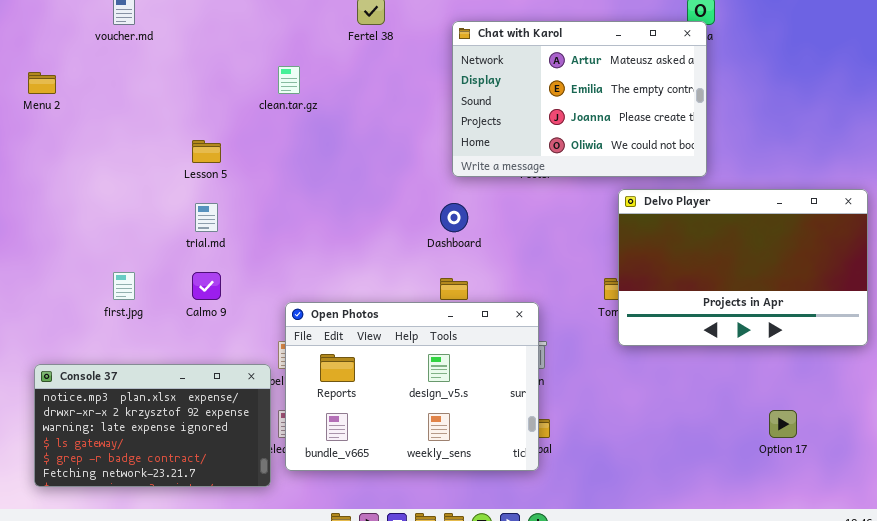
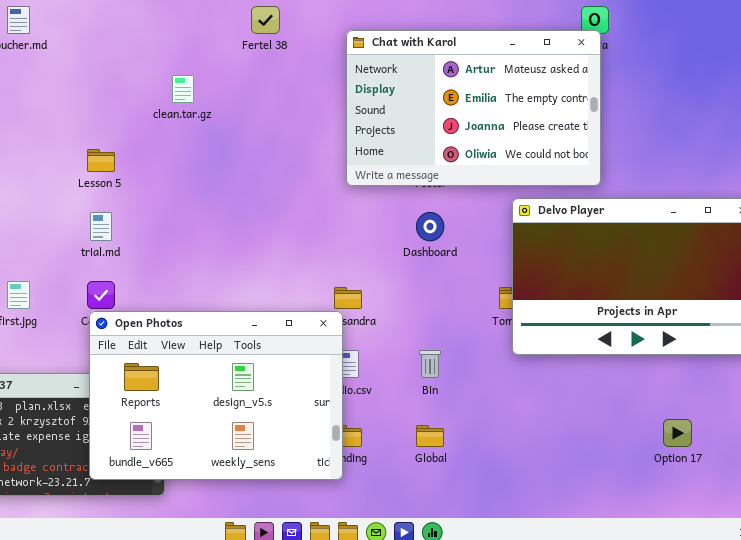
Dashboard: [440,203,468,232] -> [416,212,444,241], moved
Open Photos: [285,302,539,471] -> [89,311,343,480], moved

